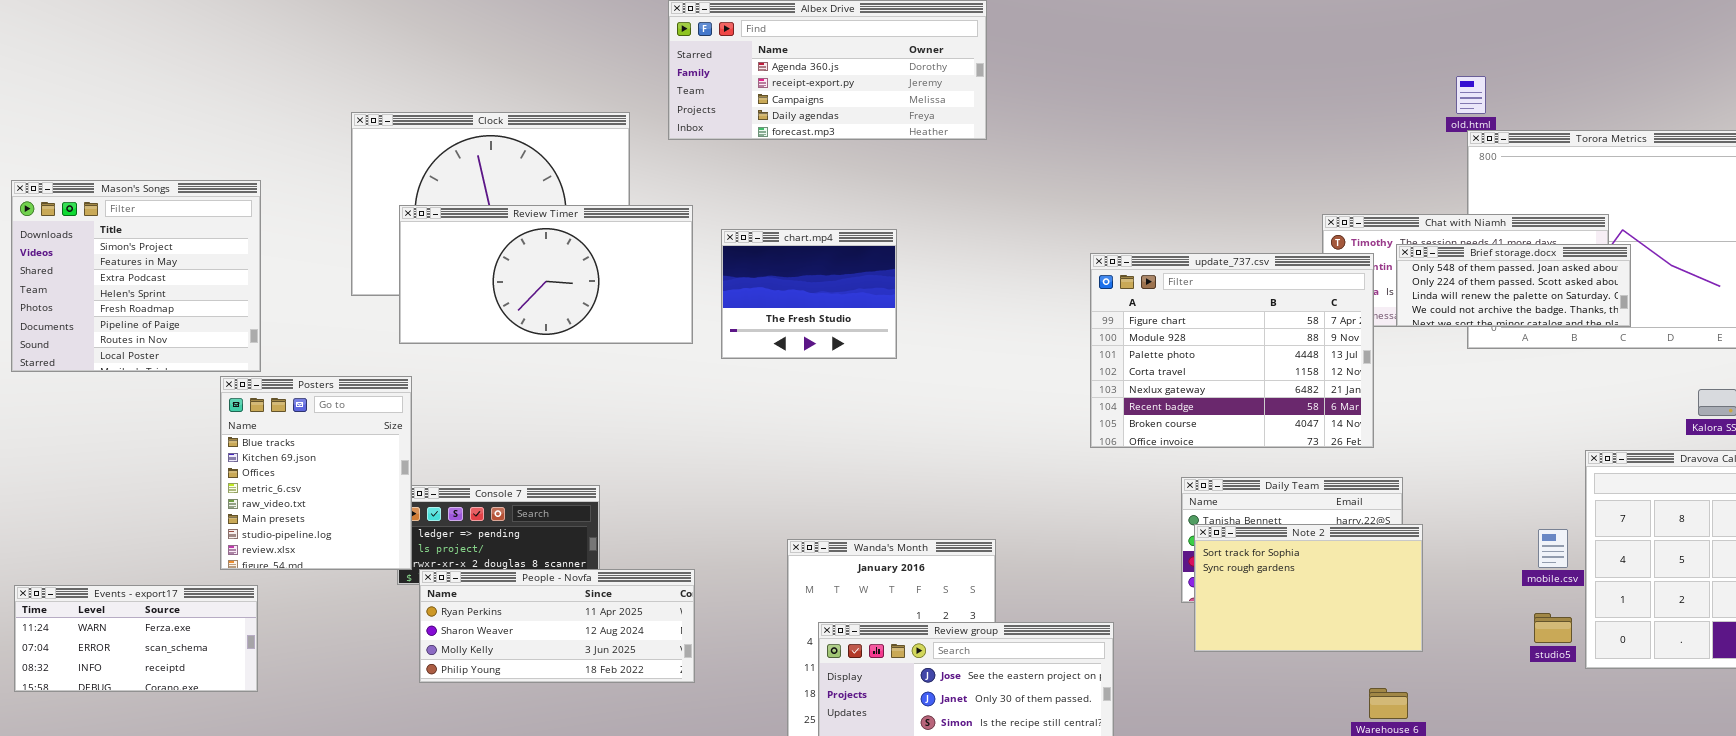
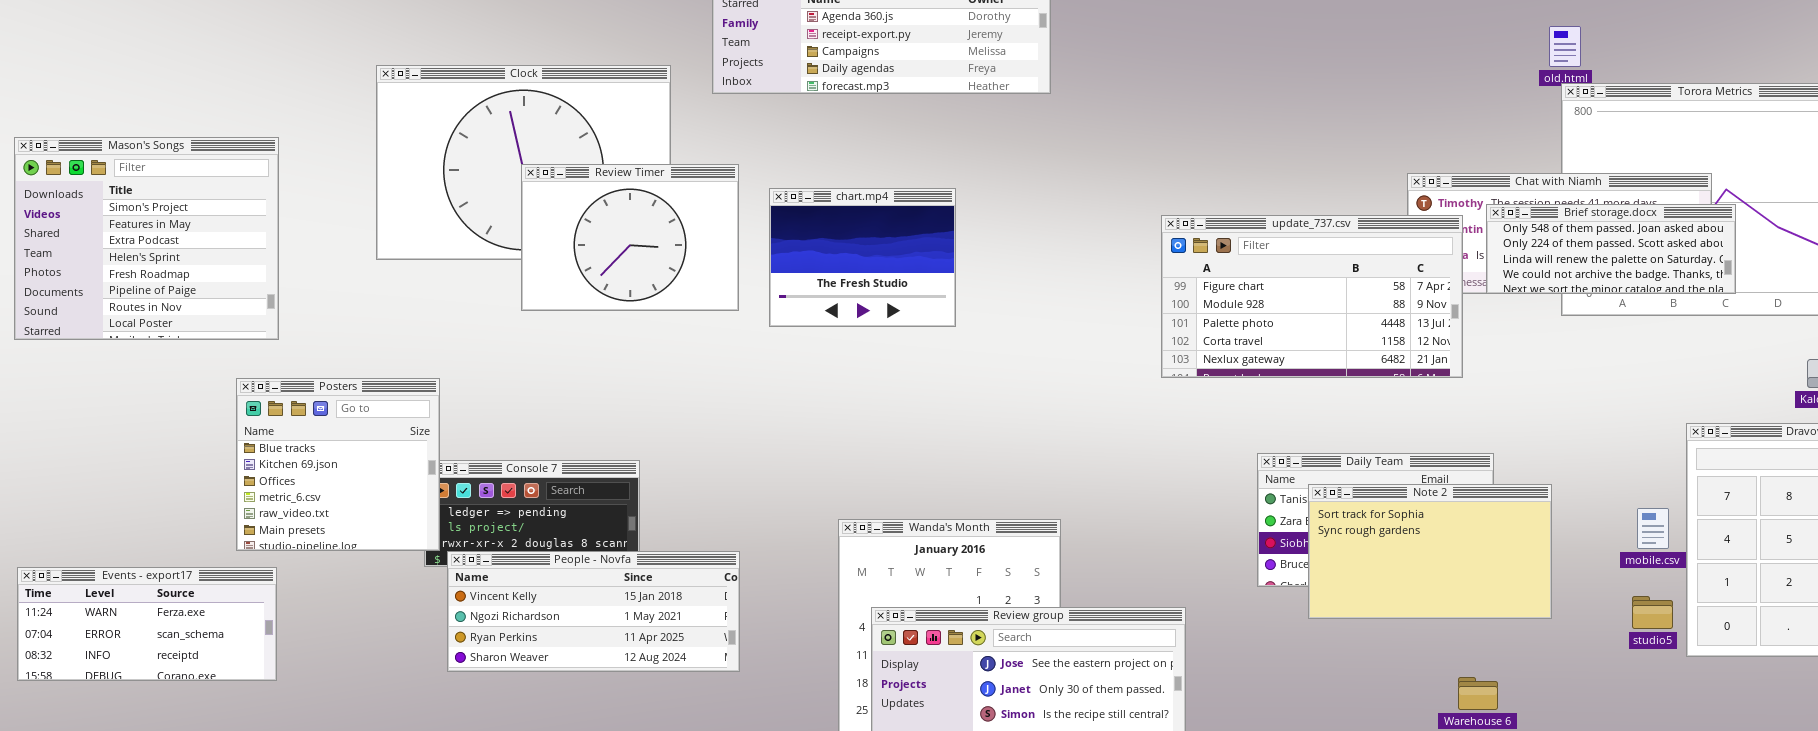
Review Timer: [399,205,693,344] -> [521,164,739,311], resized
update_737.csv: [1090,253,1374,448] -> [1161,215,1463,378], resized
Posters: [220,376,412,570] -> [236,378,440,551], resized
Note 2: [1194,524,1423,652] -> [1308,484,1552,619], moved
People - Novfa: [419,569,695,683] -> [447,551,740,672], scrolled up 2 rows

